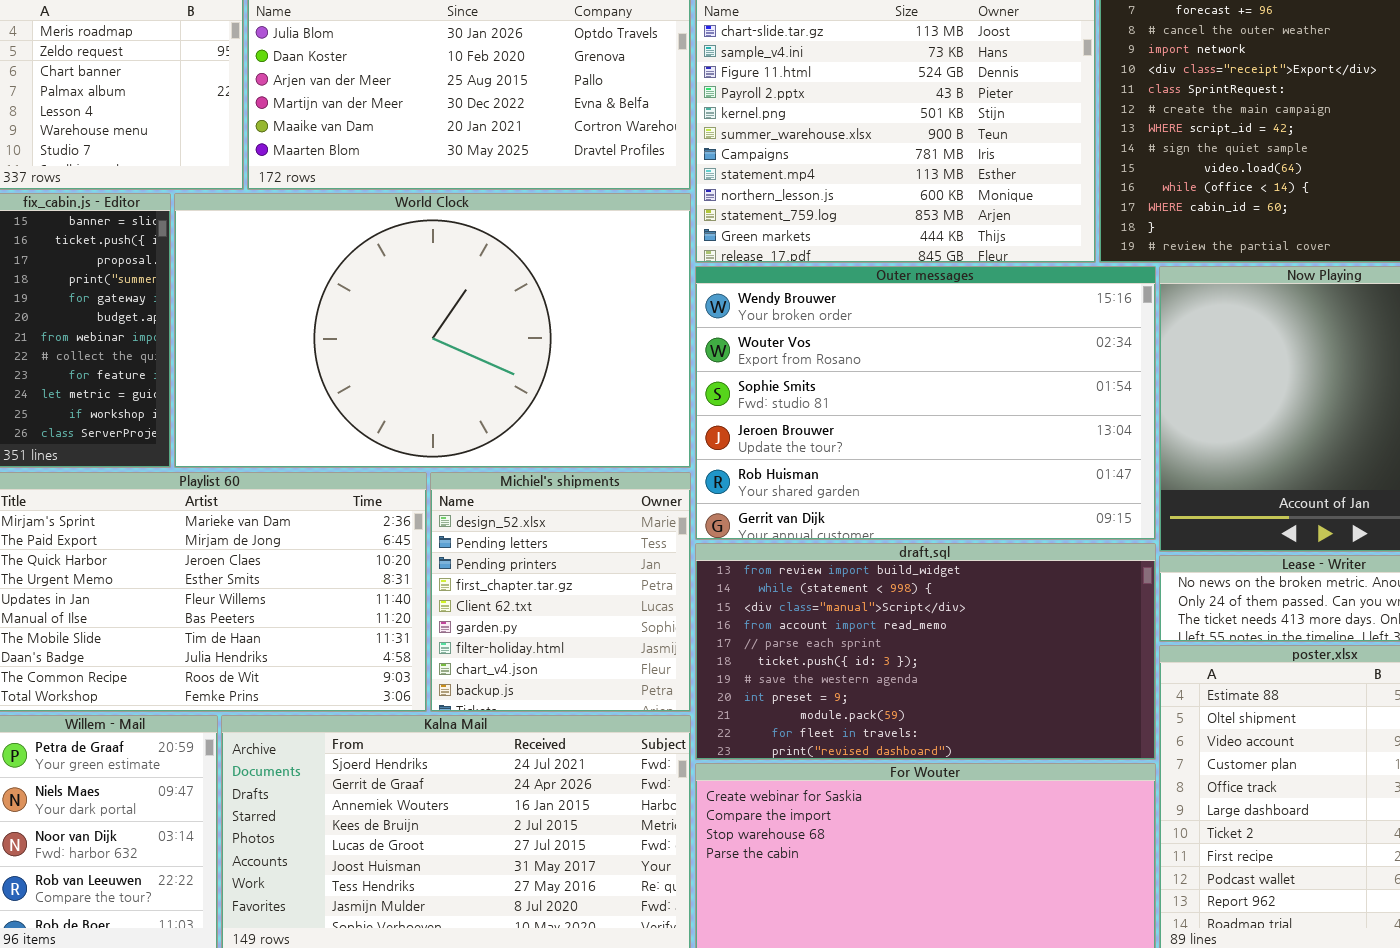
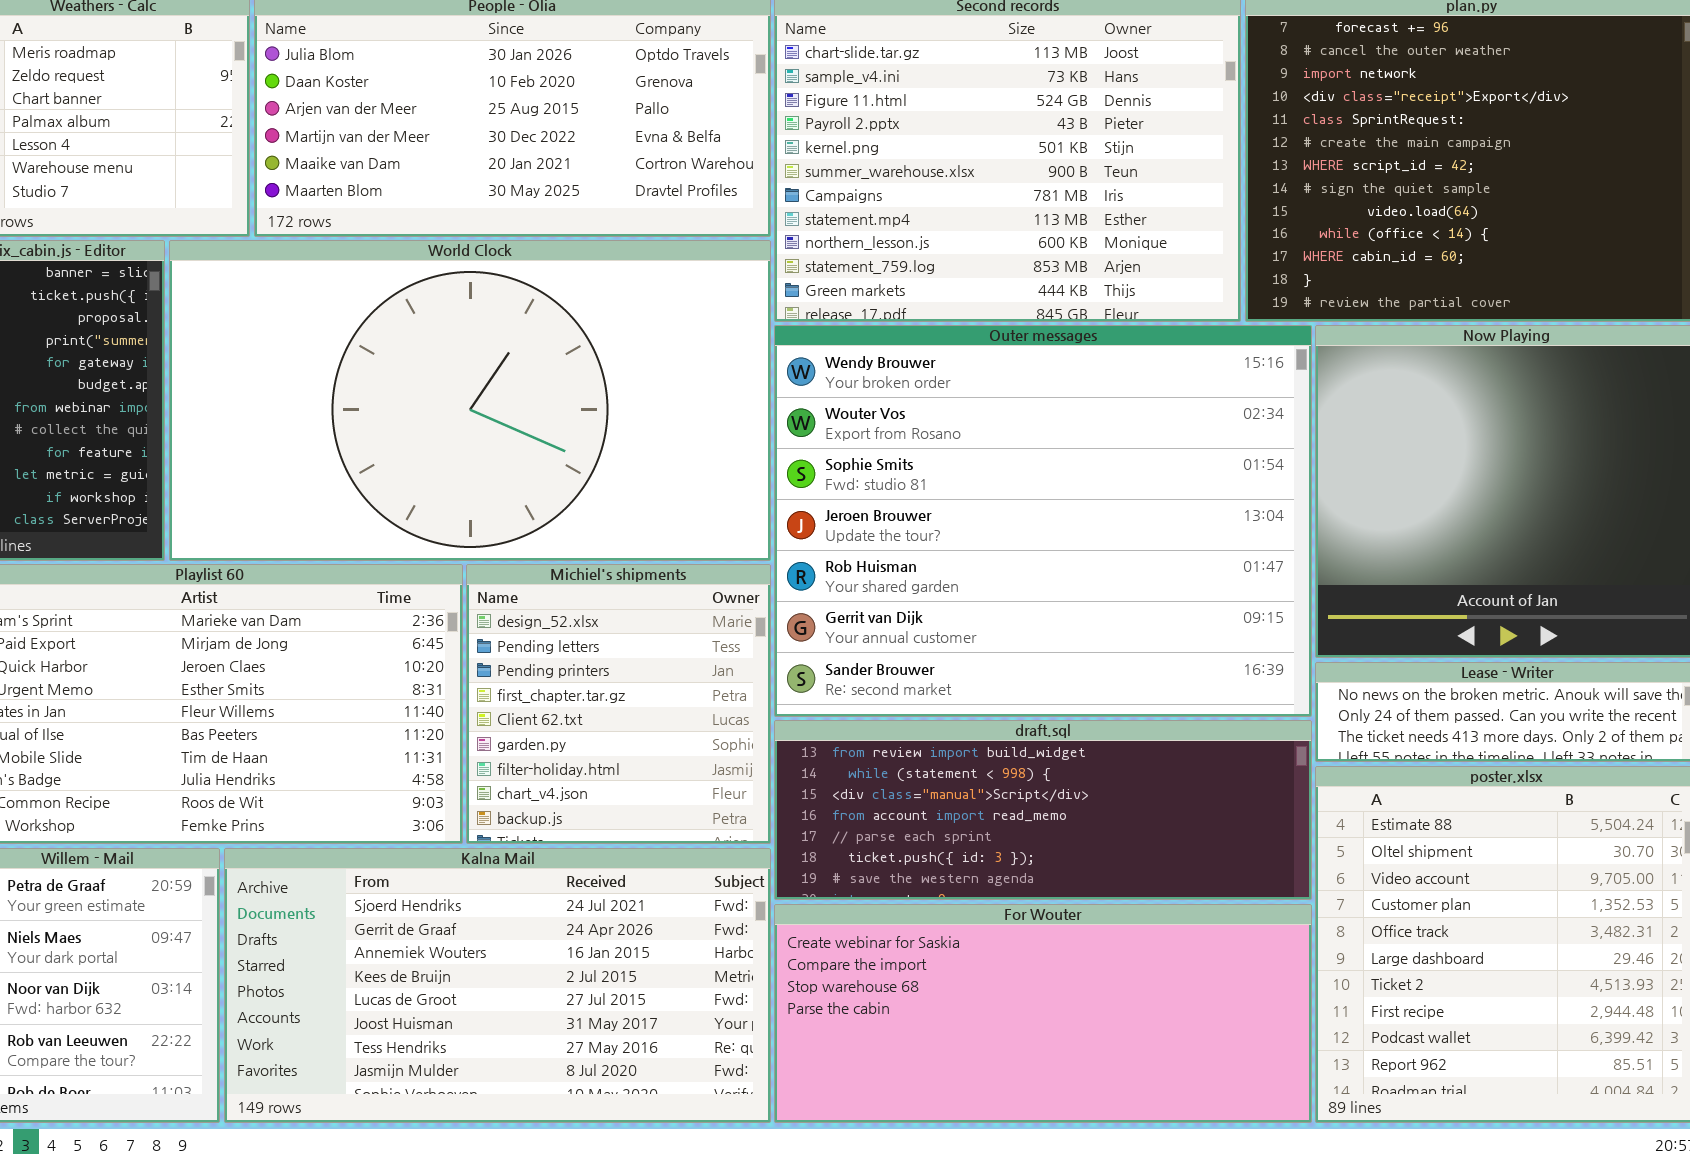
Outer messages: [695,266,1156,540] -> [774,325,1312,717], resized
draft.sql: [695,543,1156,760] -> [774,720,1312,900], resized

